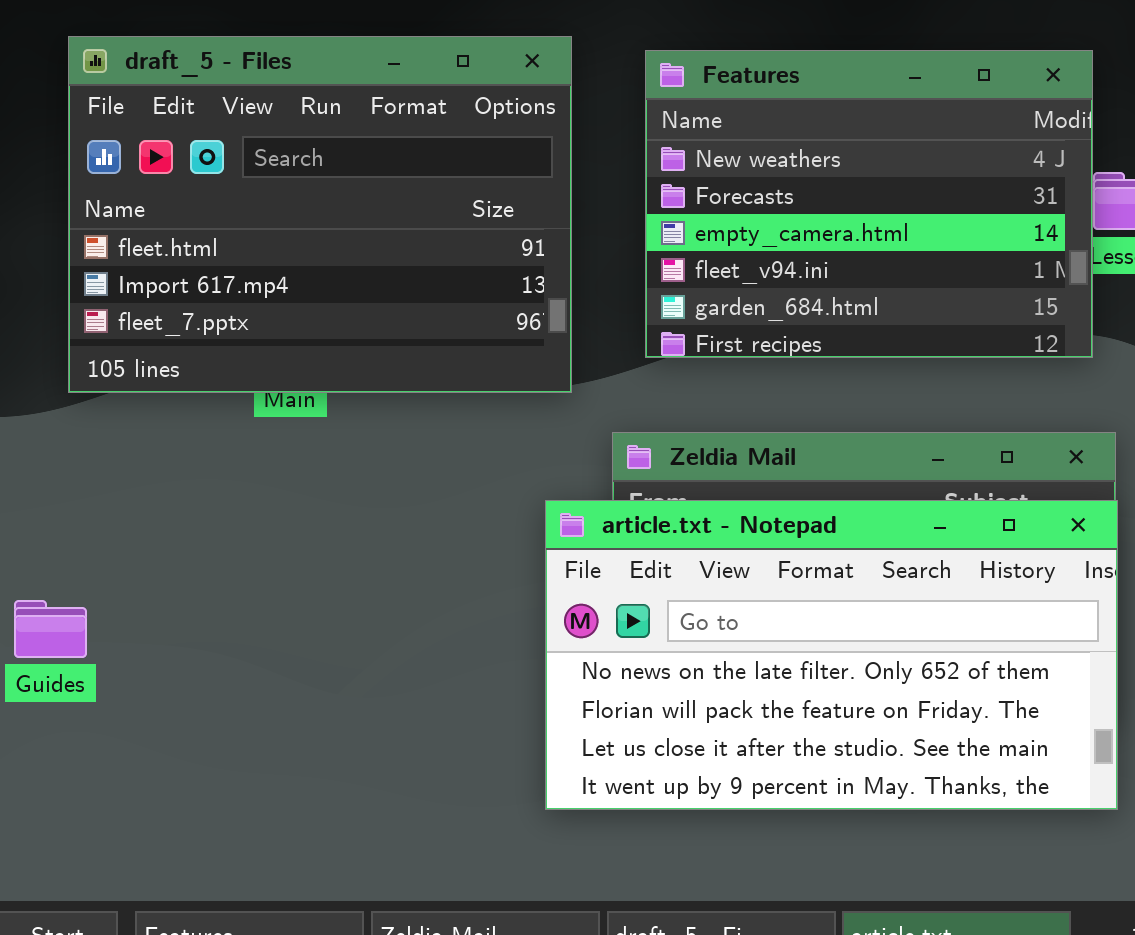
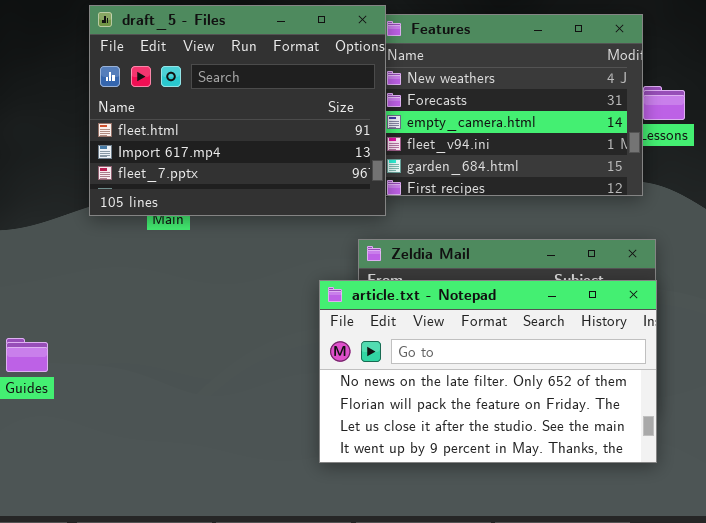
draft_5 - Files: [68,36,572,393] -> [89,5,386,216], moved

